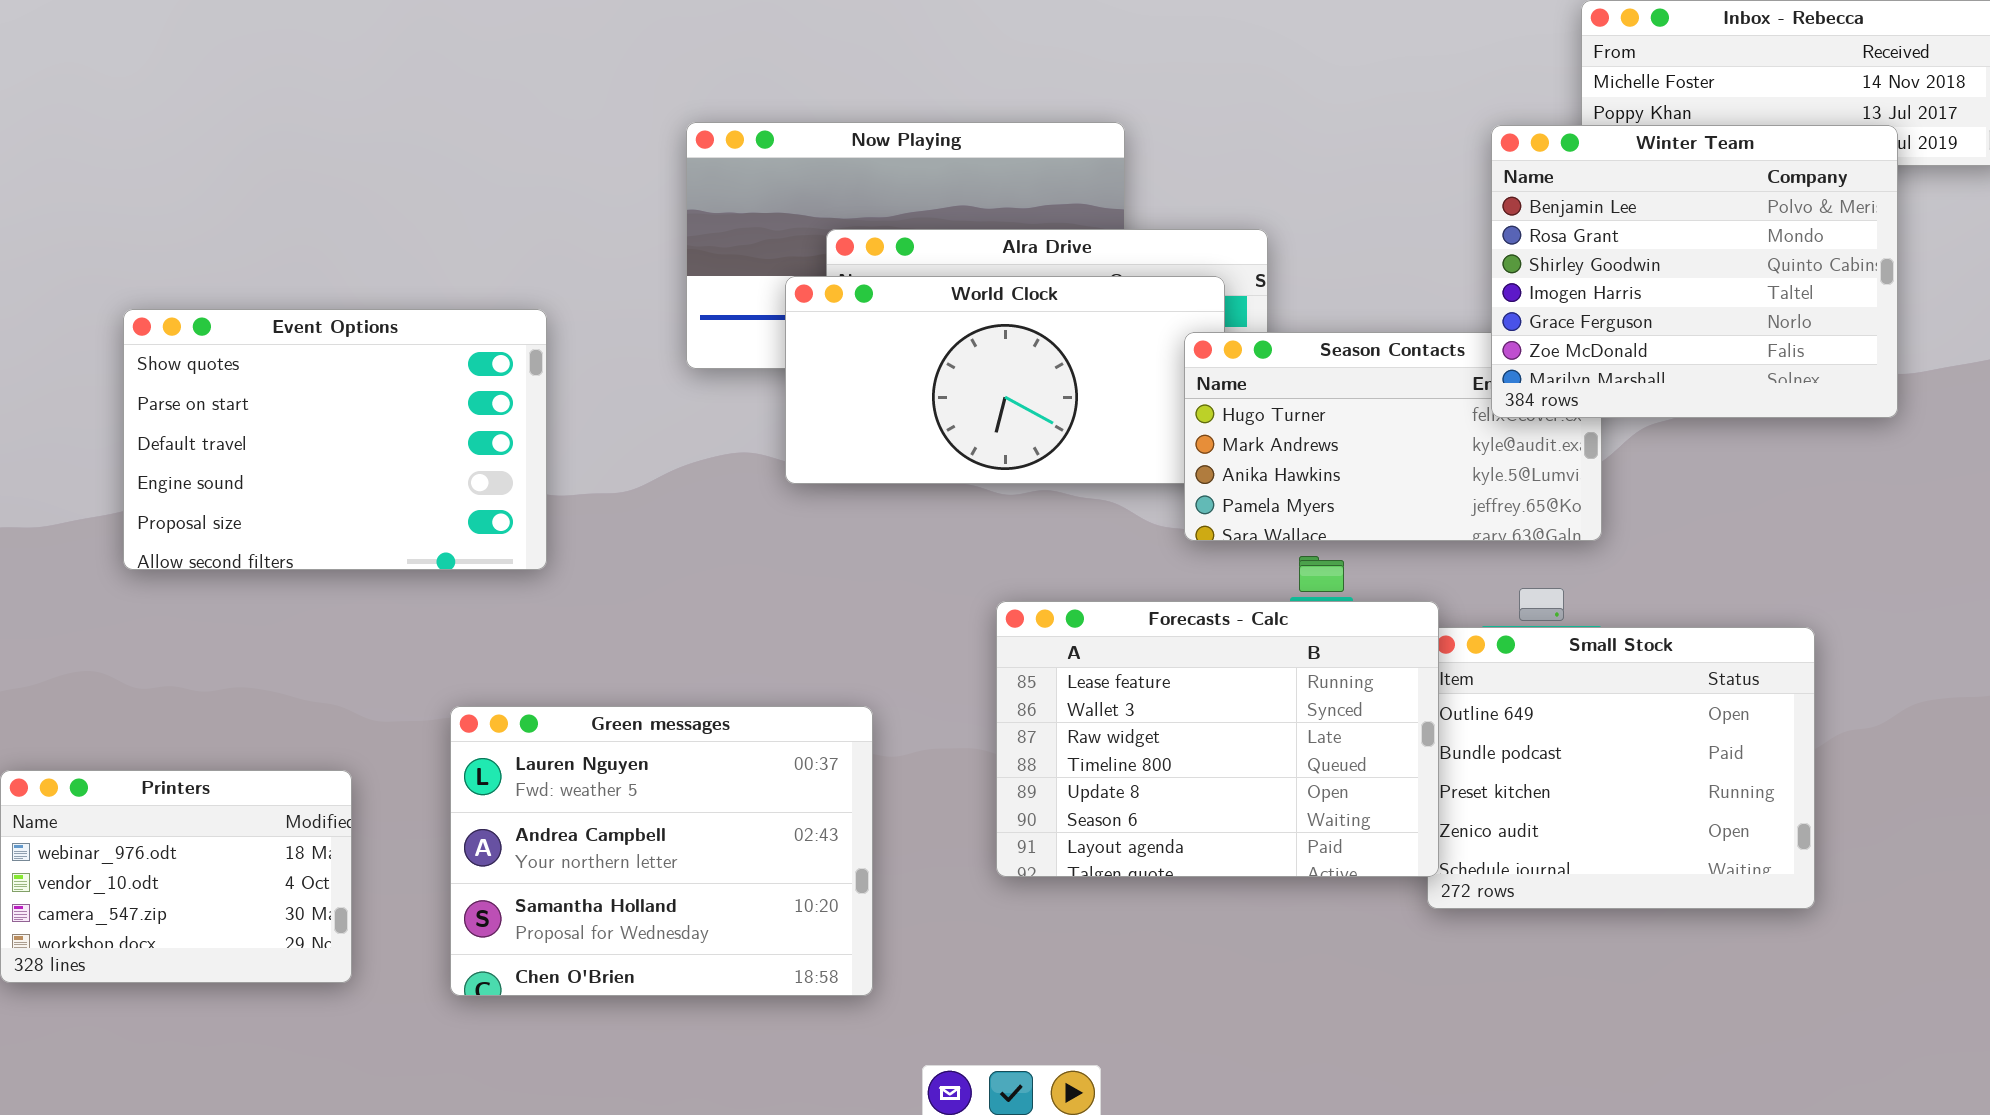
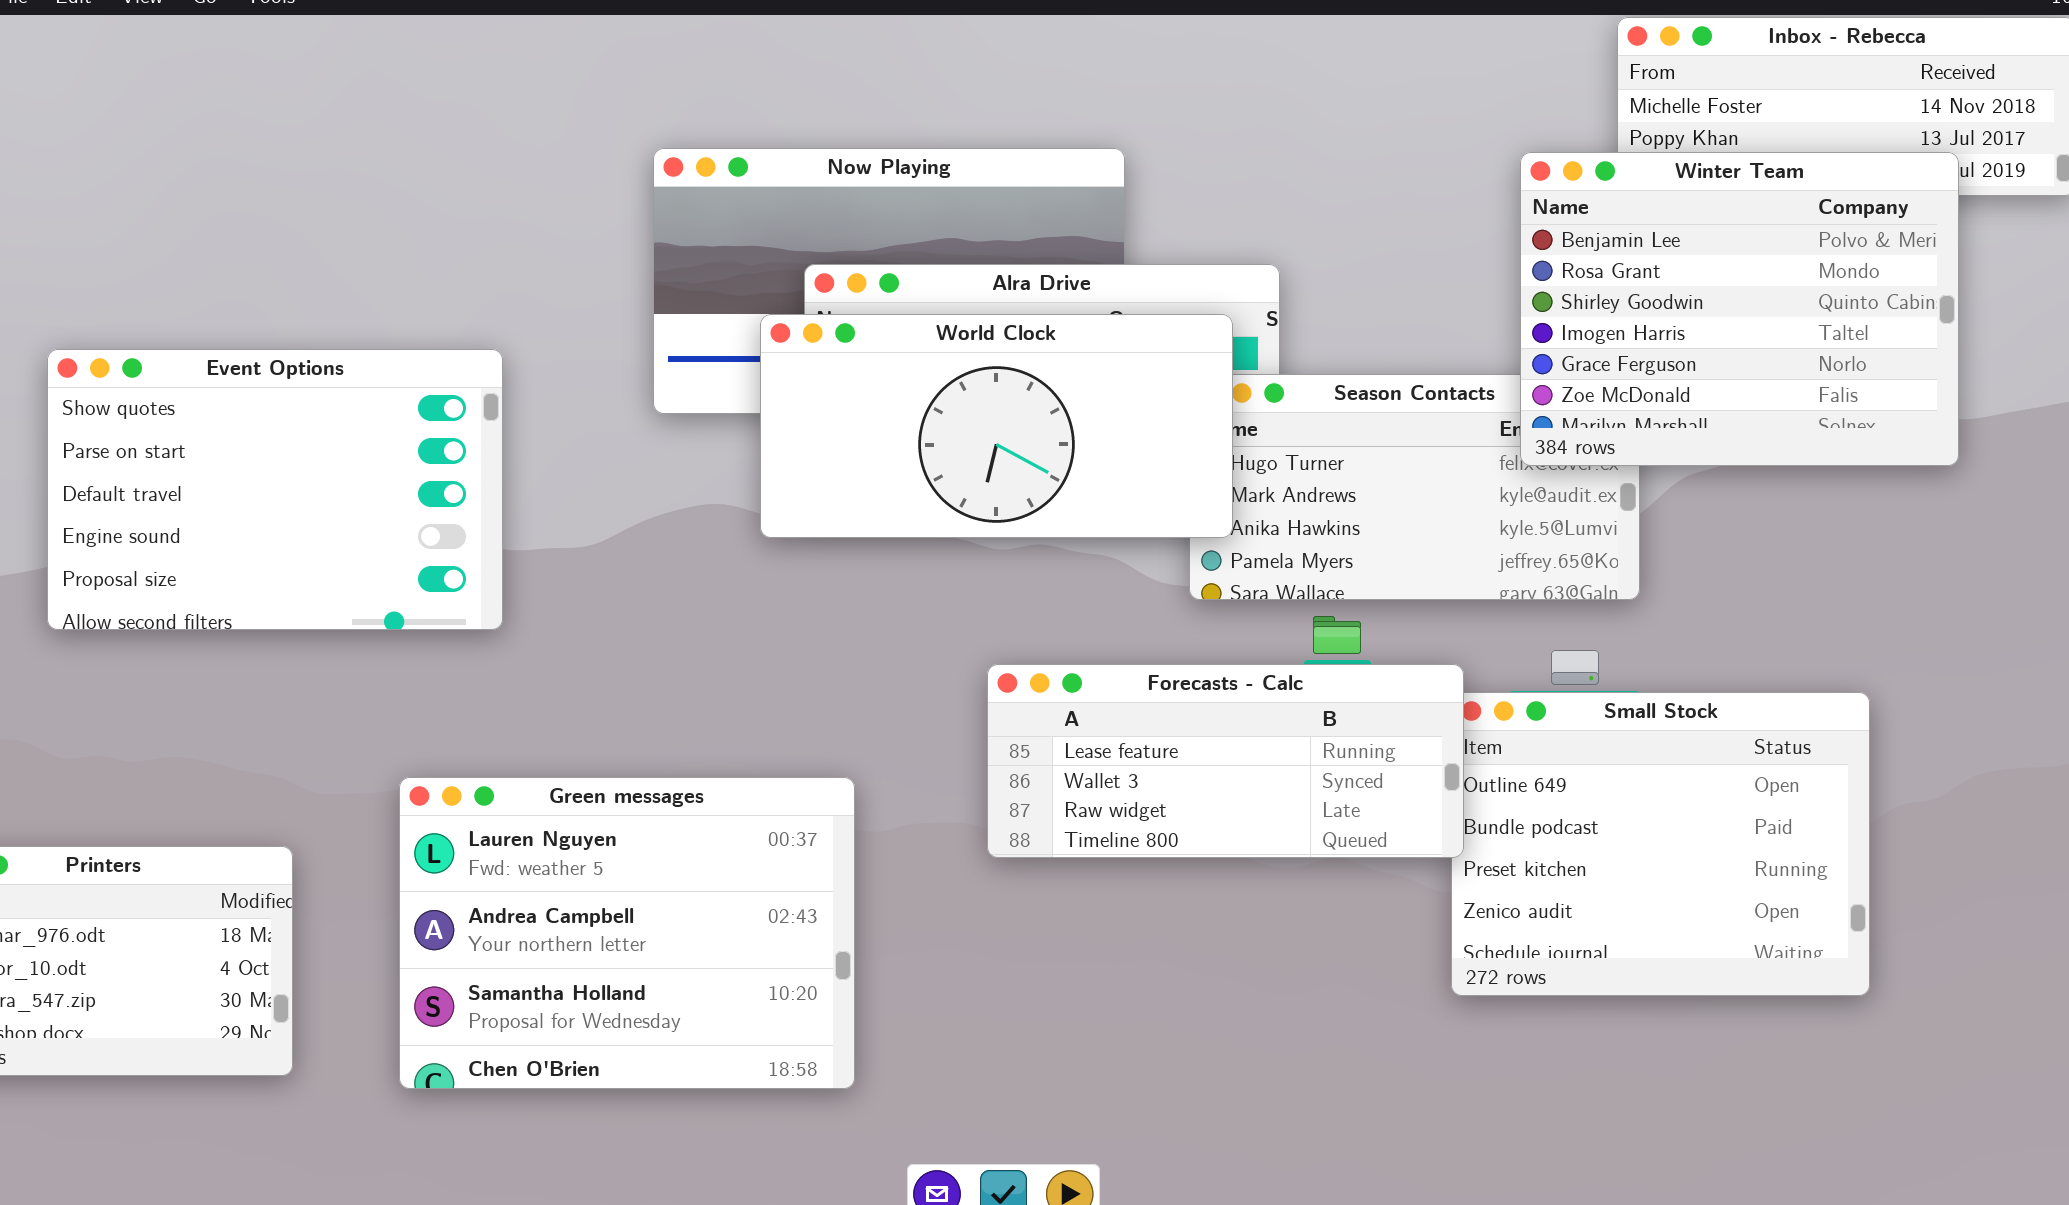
World Clock: [785,276,1225,484] -> [760,314,1233,538], raised
Forecasts - Calc: [996,601,1439,877] -> [987,664,1464,858], resized

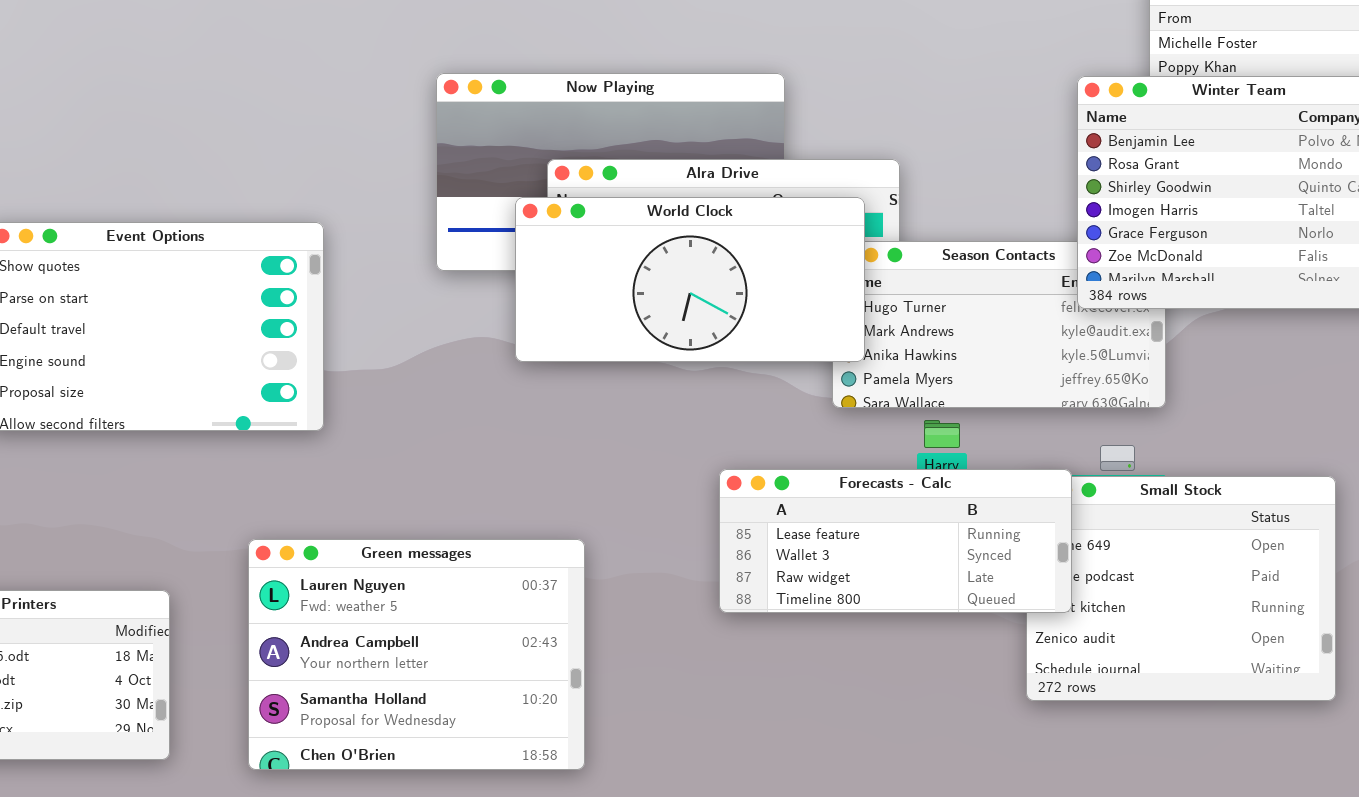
Forecasts - Calc: [987,664,1464,858] -> [719,469,1072,613], moved

